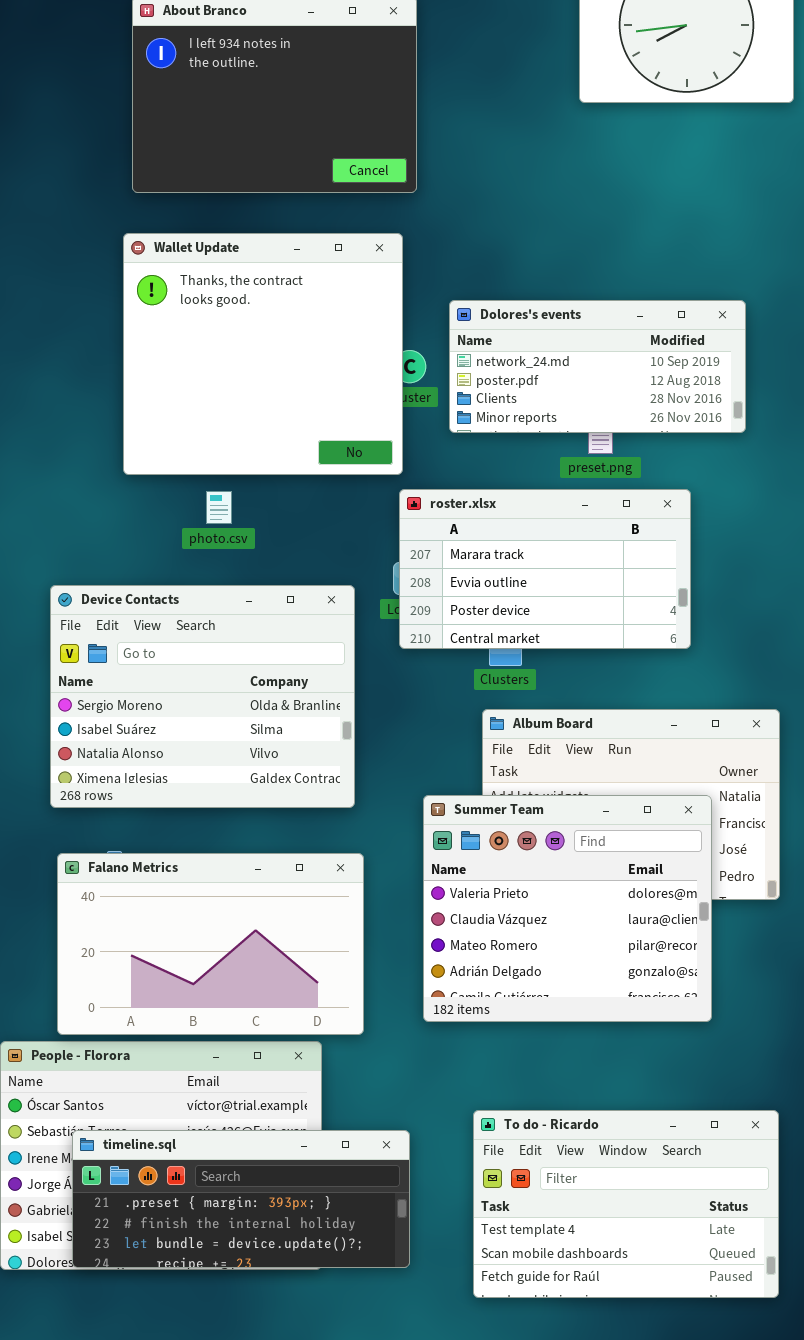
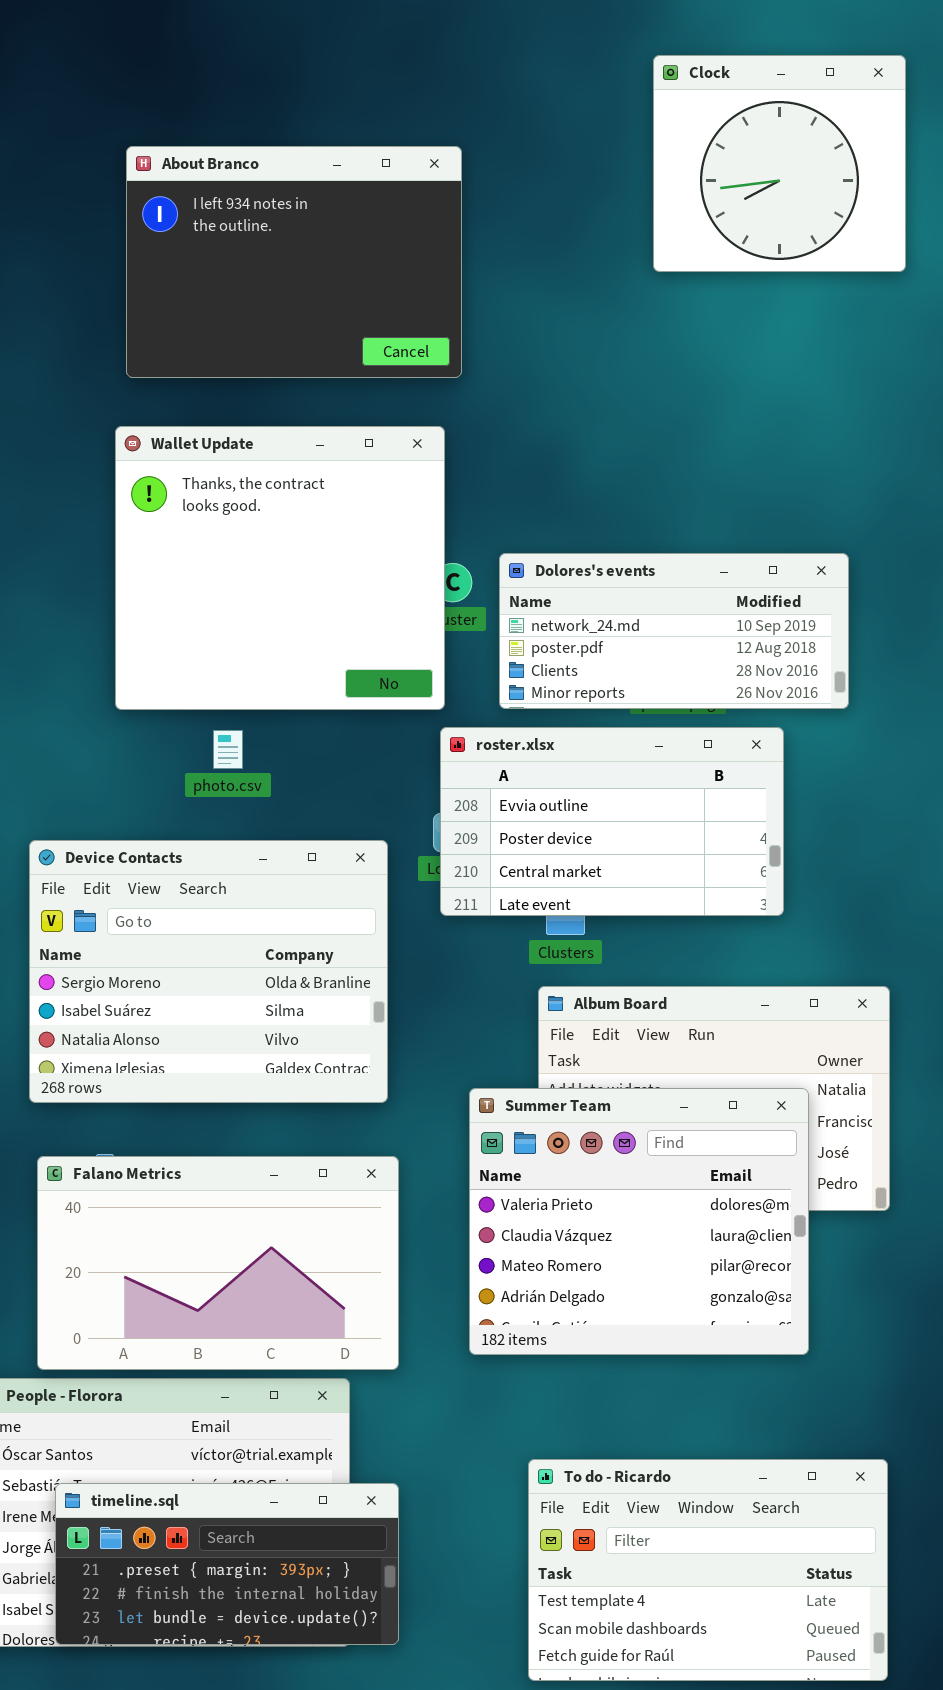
Dolores's events: [449,300,746,433] -> [499,553,849,709], moved
roster.xlsx: [399,489,691,649] -> [440,727,784,916], scrolled down 1 row
timeline.sql: [72,1130,410,1268] -> [55,1483,399,1645], resized

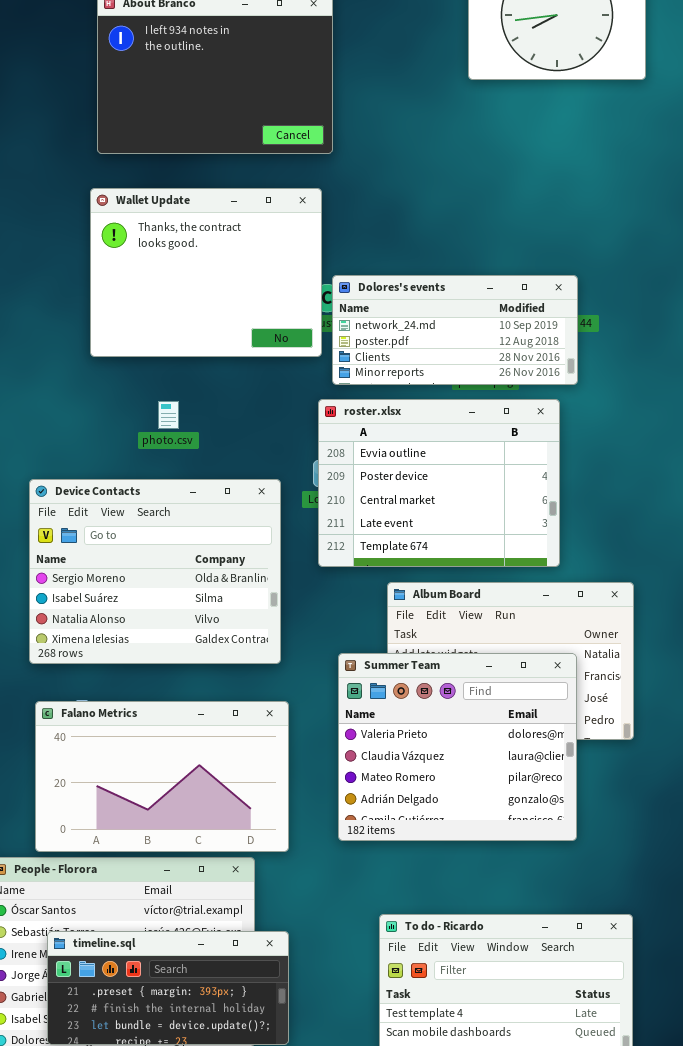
Wallet Update: [115,426,445,710] -> [90,188,322,357], resized
Dolores's events: [499,553,849,709] -> [332,275,578,385], moved
roster.xlsx: [440,727,784,916] -> [318,399,560,567], resized

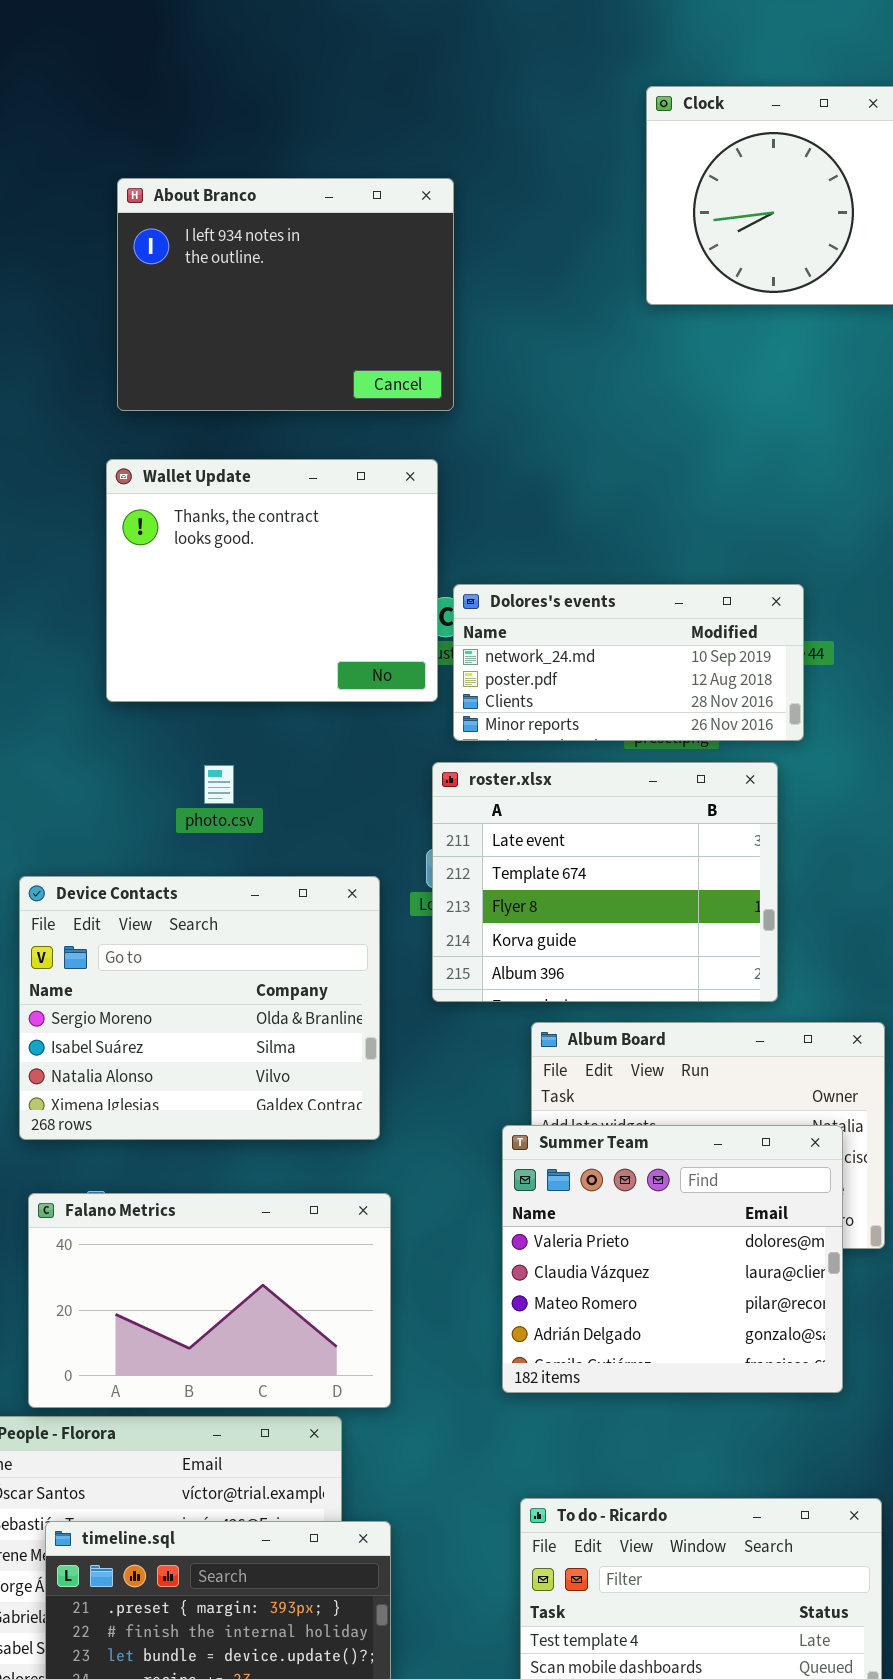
roster.xlsx: [318,399,560,567] -> [432,762,778,1002], scrolled down 3 rows
Summer Team: [338,653,577,841] -> [502,1125,843,1393], moved

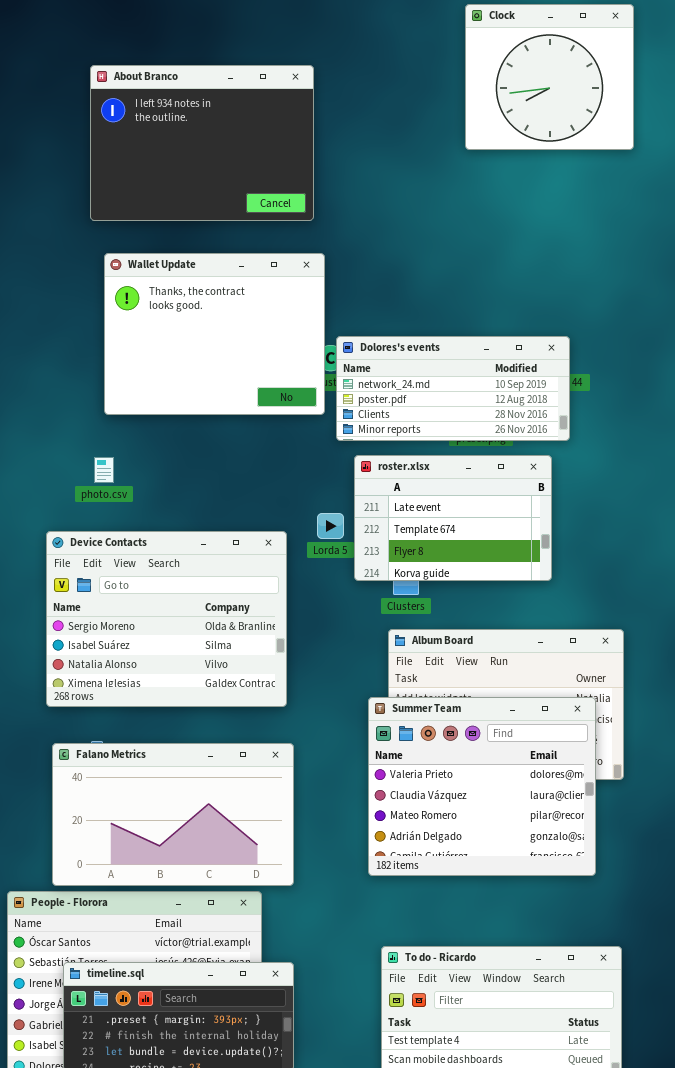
About Branco: [117,178,454,411] -> [90,65,314,221], moved
roster.xlsx: [432,762,778,1002] -> [354,455,552,581], resized
photo.csv: [204,765,234,804] -> [94,457,114,483], moved

